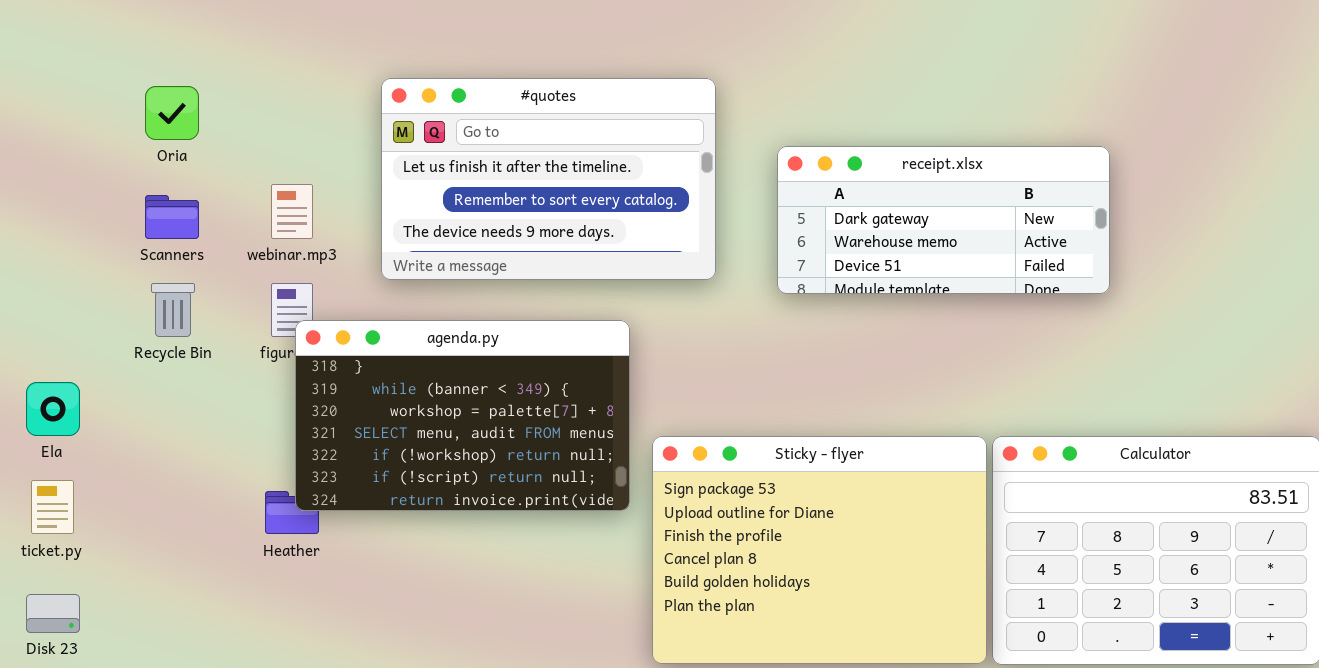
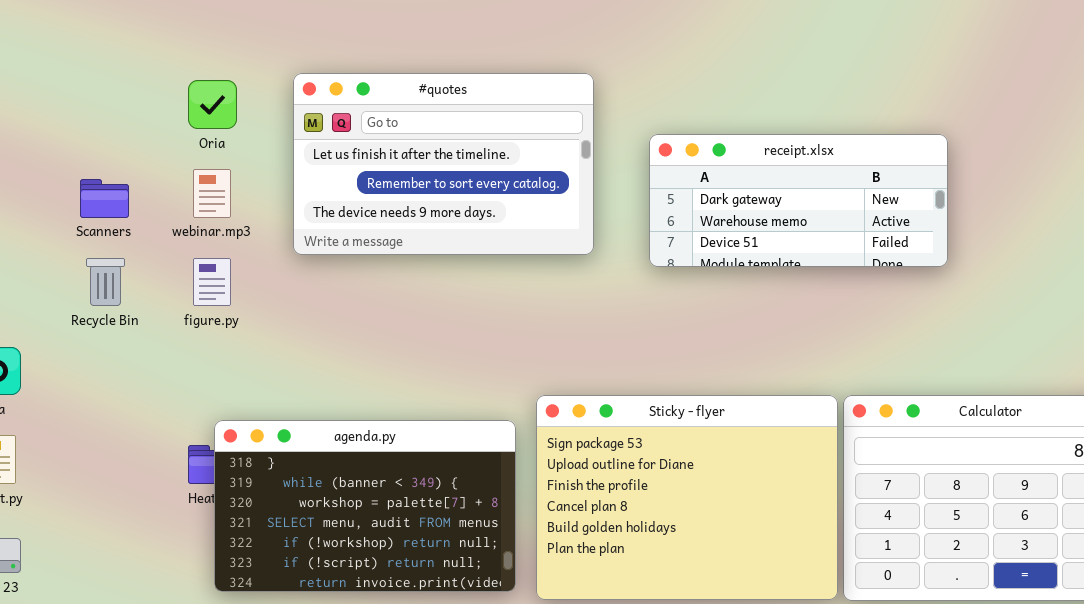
Oria: [145,86,199,140] -> [188,80,237,129], moved
agenda.py: [295,320,630,511] -> [214,420,516,592], moved

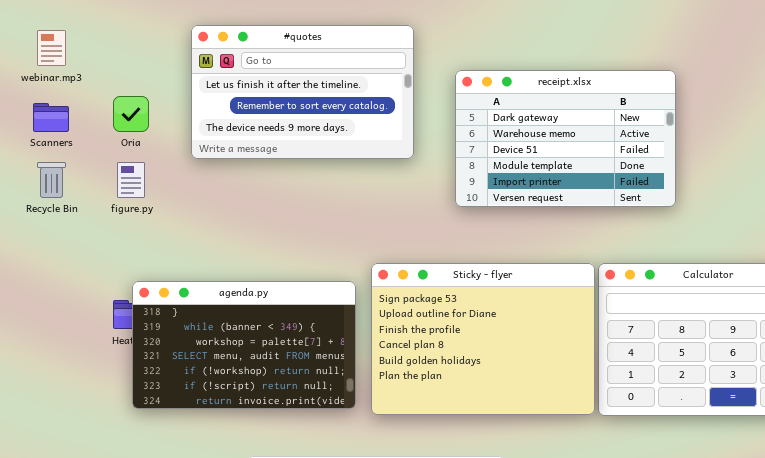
Oria: [188,80,237,129] -> [113,96,149,132], moved
receipt.xlsx: [649,134,948,267] -> [455,70,676,207], resized
webinar.mp3: [193,169,231,218] -> [37,30,66,66], moved

